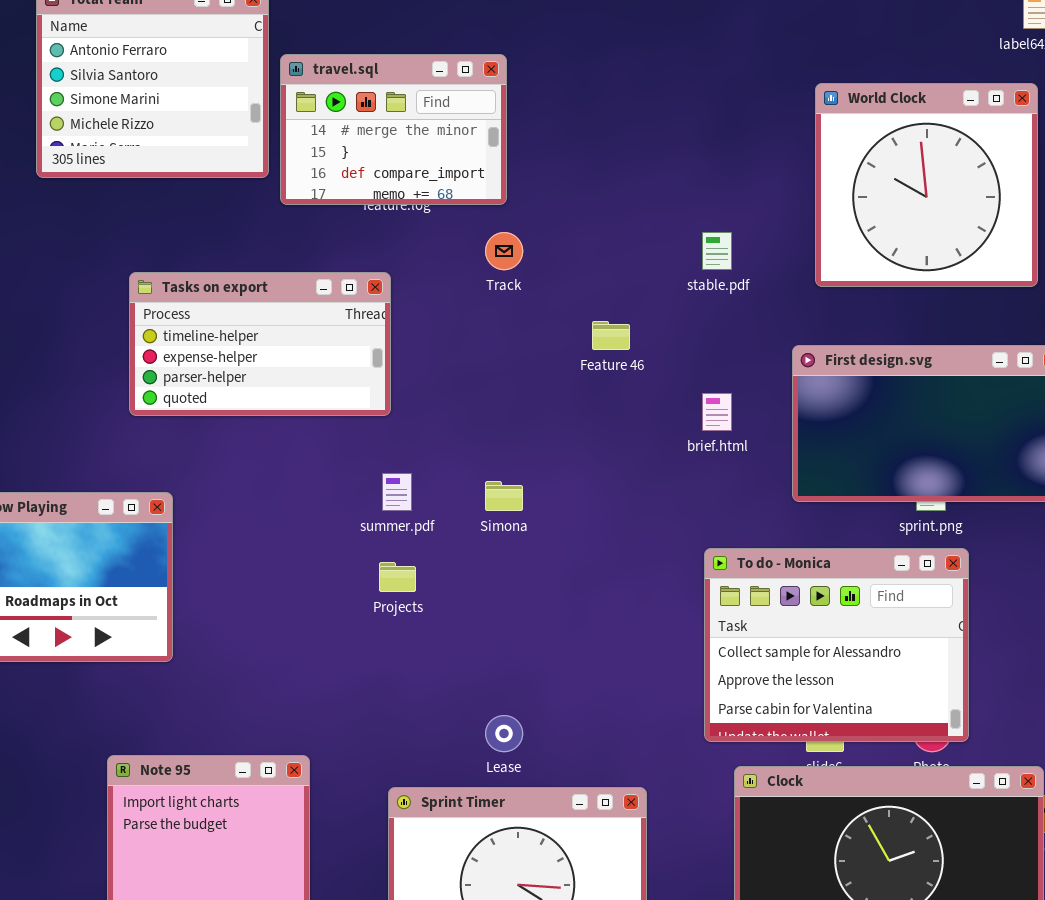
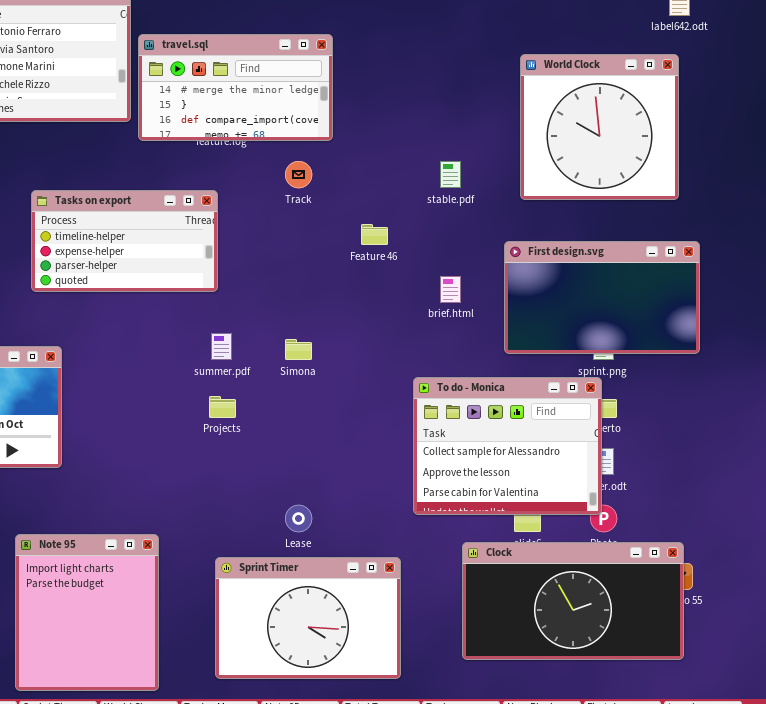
travel.sql: [280,54,507,205] -> [138,34,333,141], resized
To do - Monica: [704,548,969,742] -> [413,377,602,515], moved

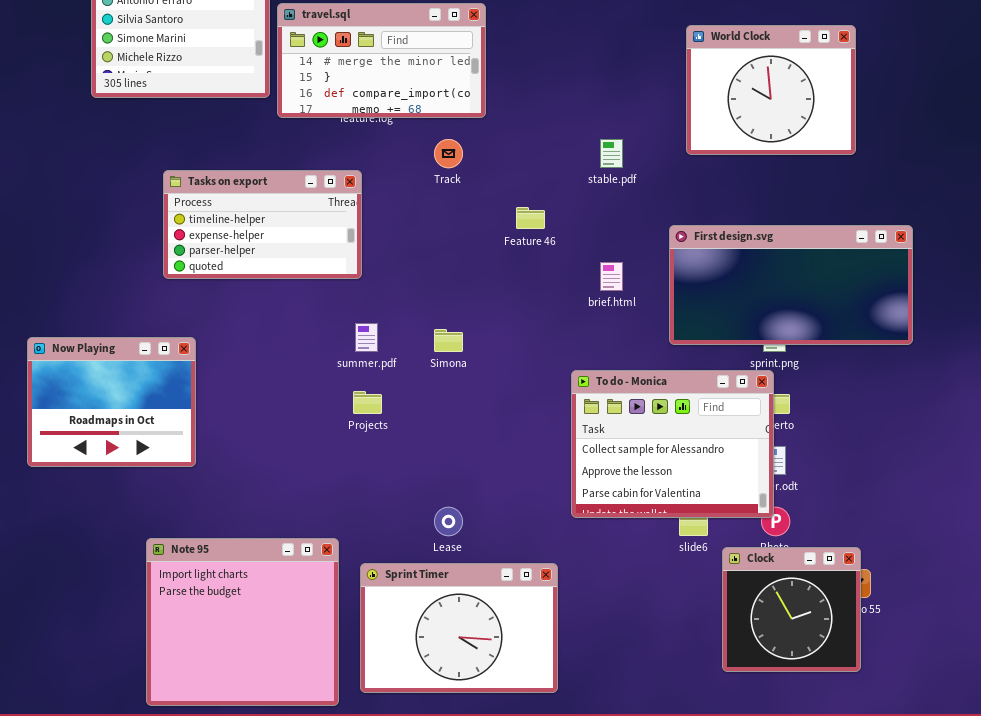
World Clock: [520,54,679,200] -> [686,25,856,155], resized
First design.svg: [504,241,700,354] -> [669,225,913,345], resized
Note 95: [15,534,159,691] -> [146,538,339,706], resized
Clock: [462,542,684,660] -> [722,547,861,672], resized

